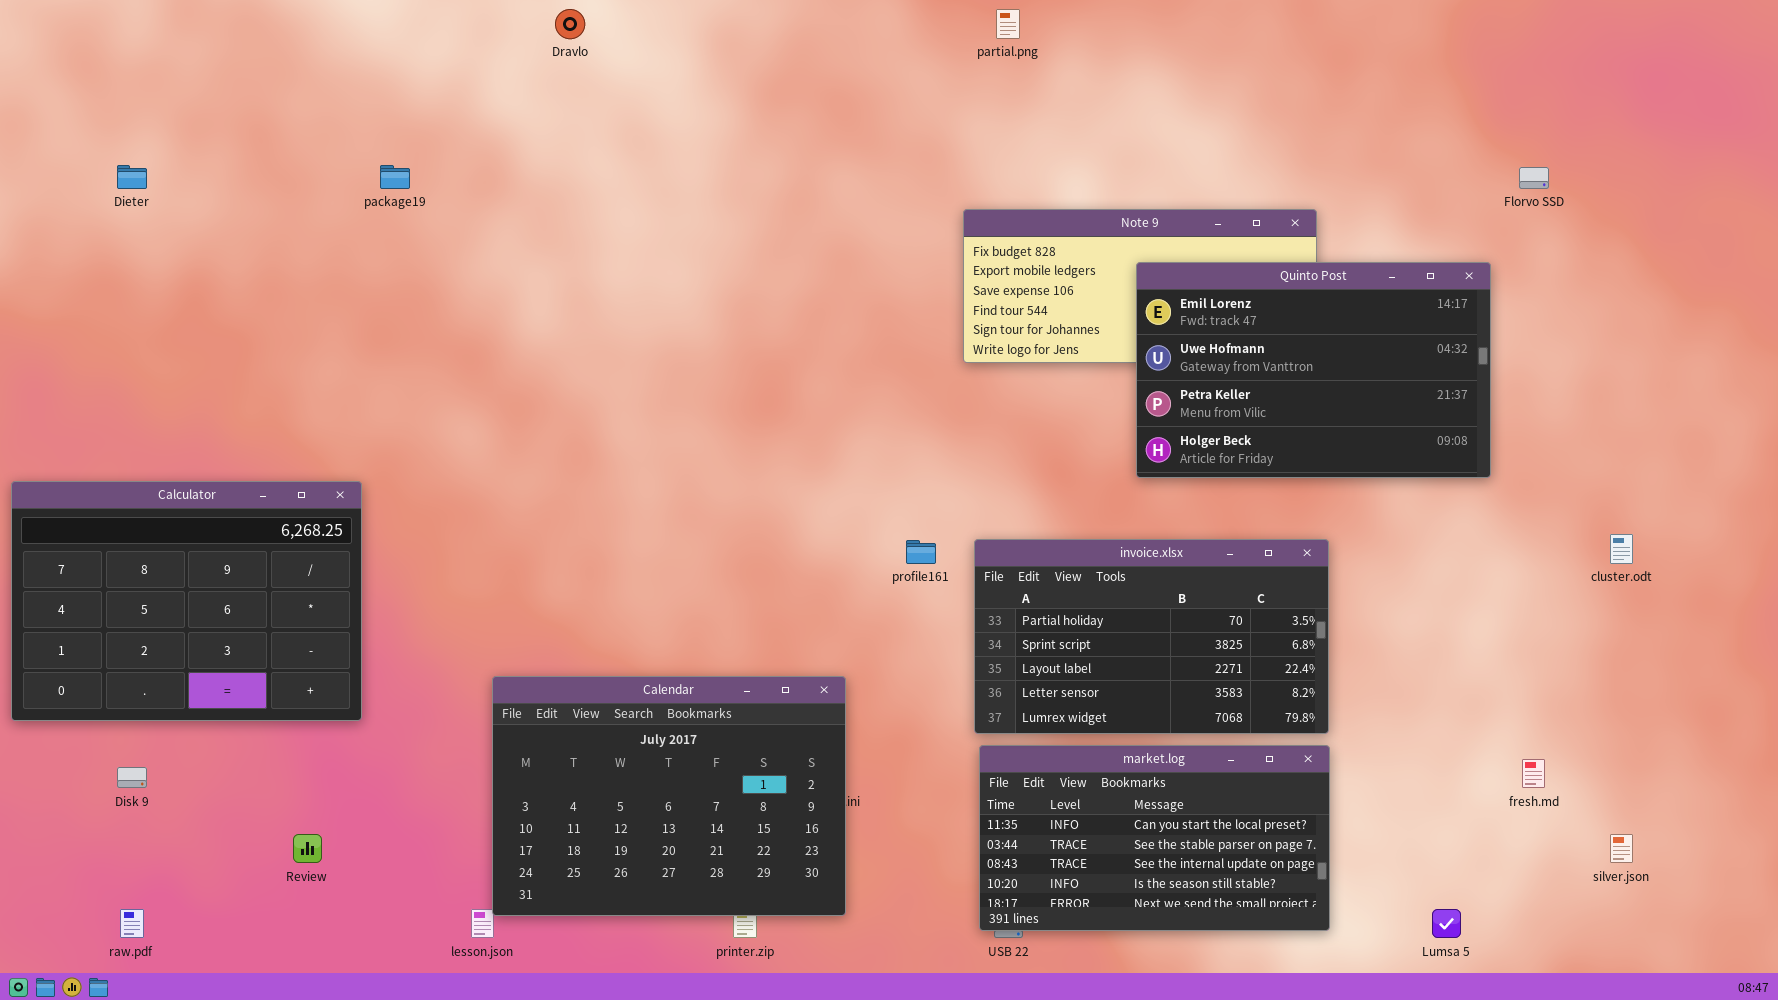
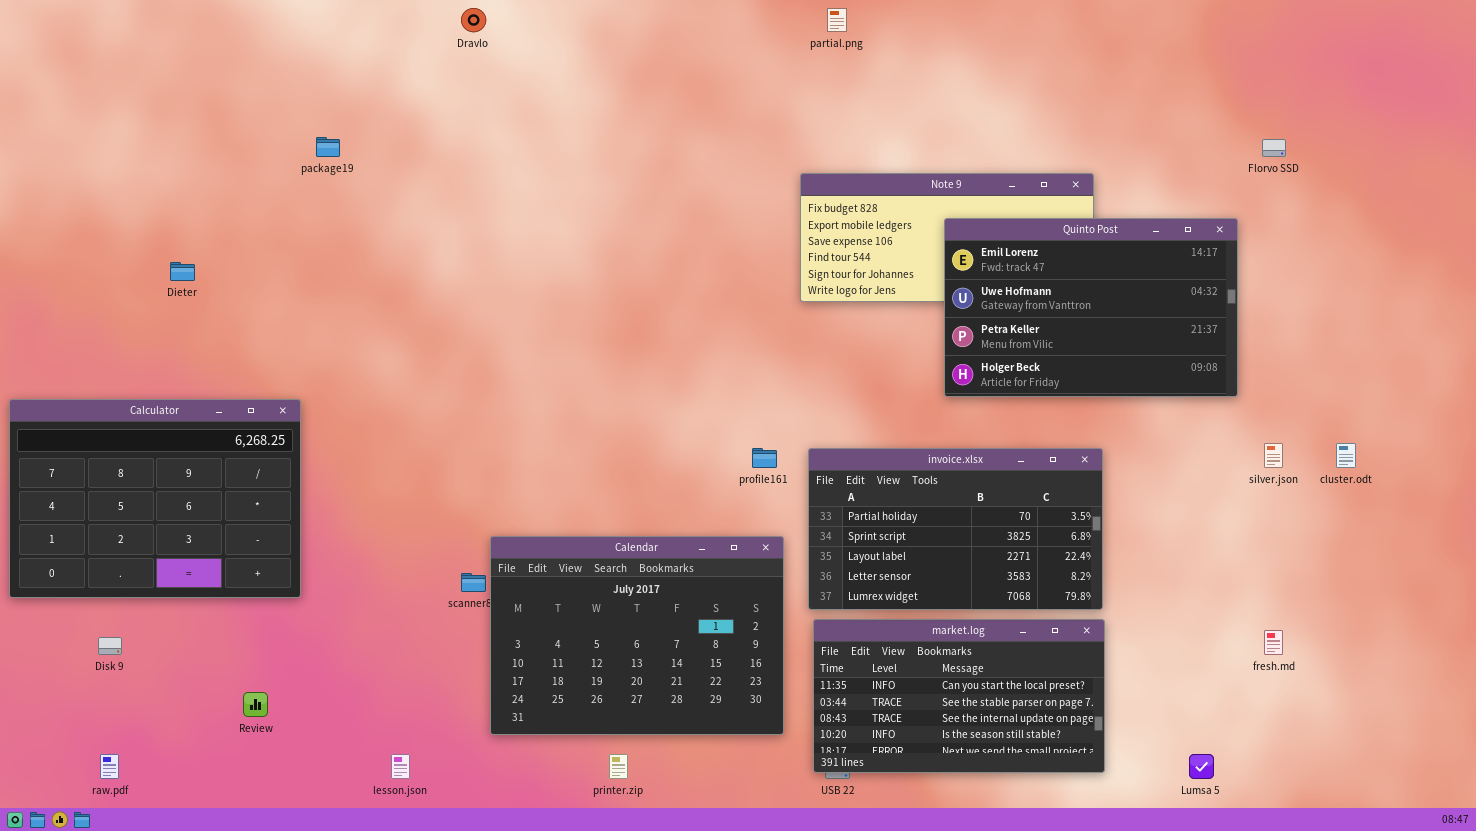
Dieter: [117,165,147,189] -> [170,262,195,281], moved
Calendar: [492,676,846,916] -> [490,536,784,735], moved
silver.json: [1610,834,1633,863] -> [1264,443,1283,468], moved

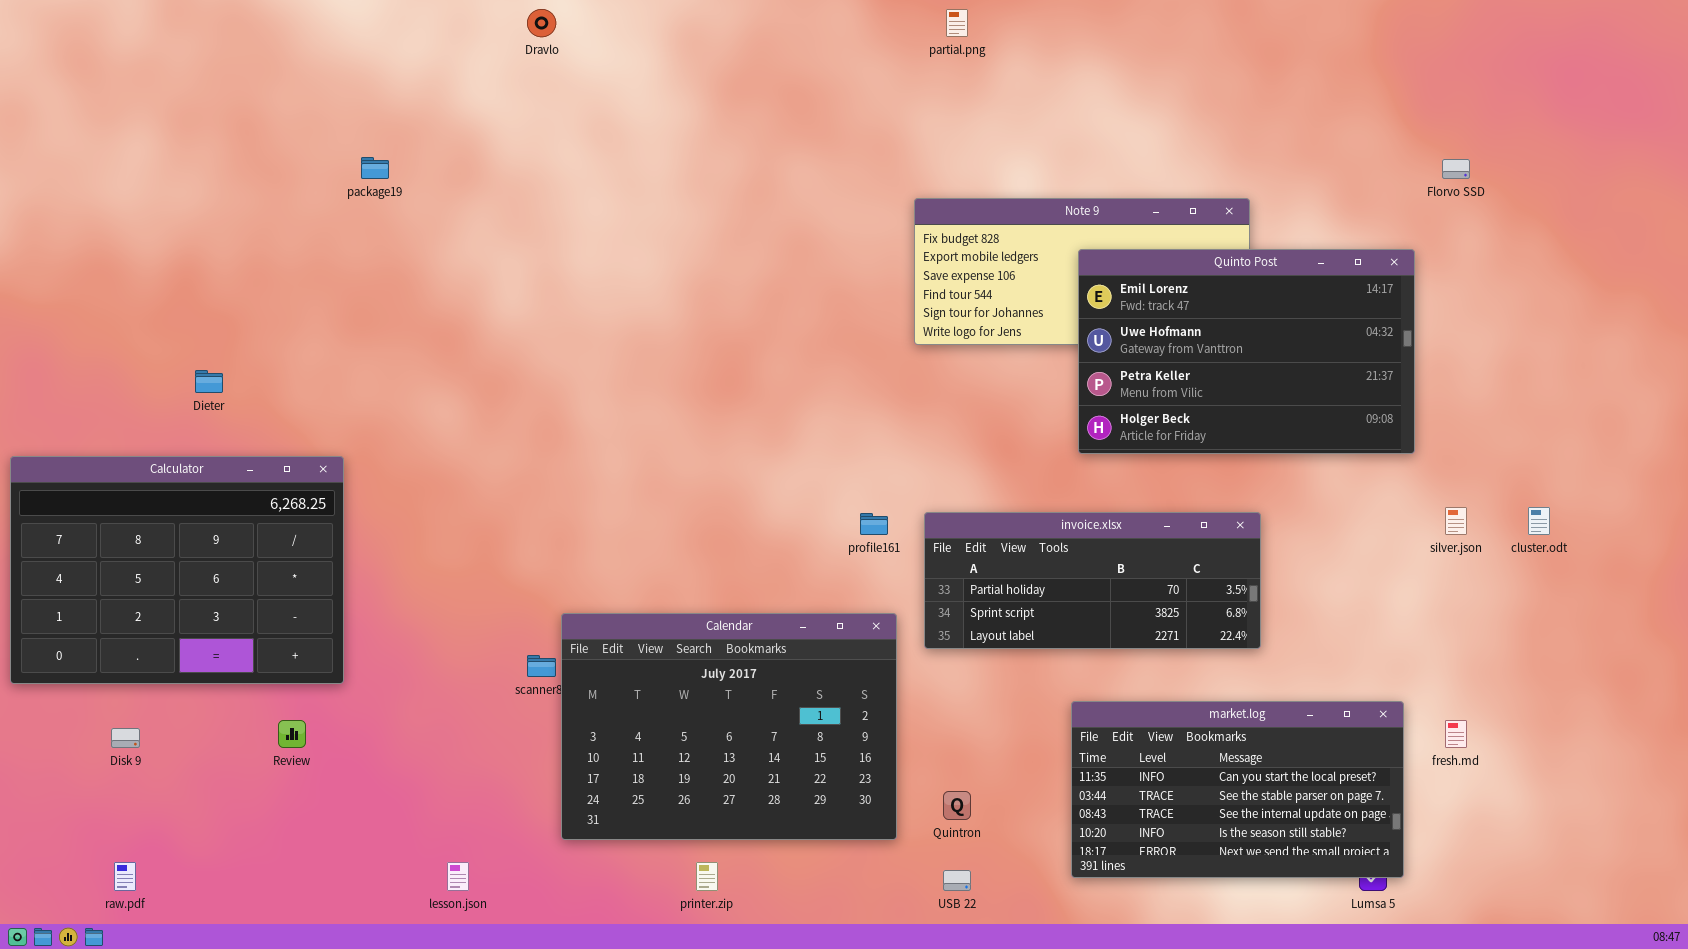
Dieter: [170,262,195,281] -> [195,370,223,393], moved
invoice.xlsx: [808,448,1103,610] -> [924,512,1261,649], resized
market.log: [813,619,1105,773] -> [1071,701,1404,878], moved
Review: [243,692,268,717] -> [278,720,306,748], moved

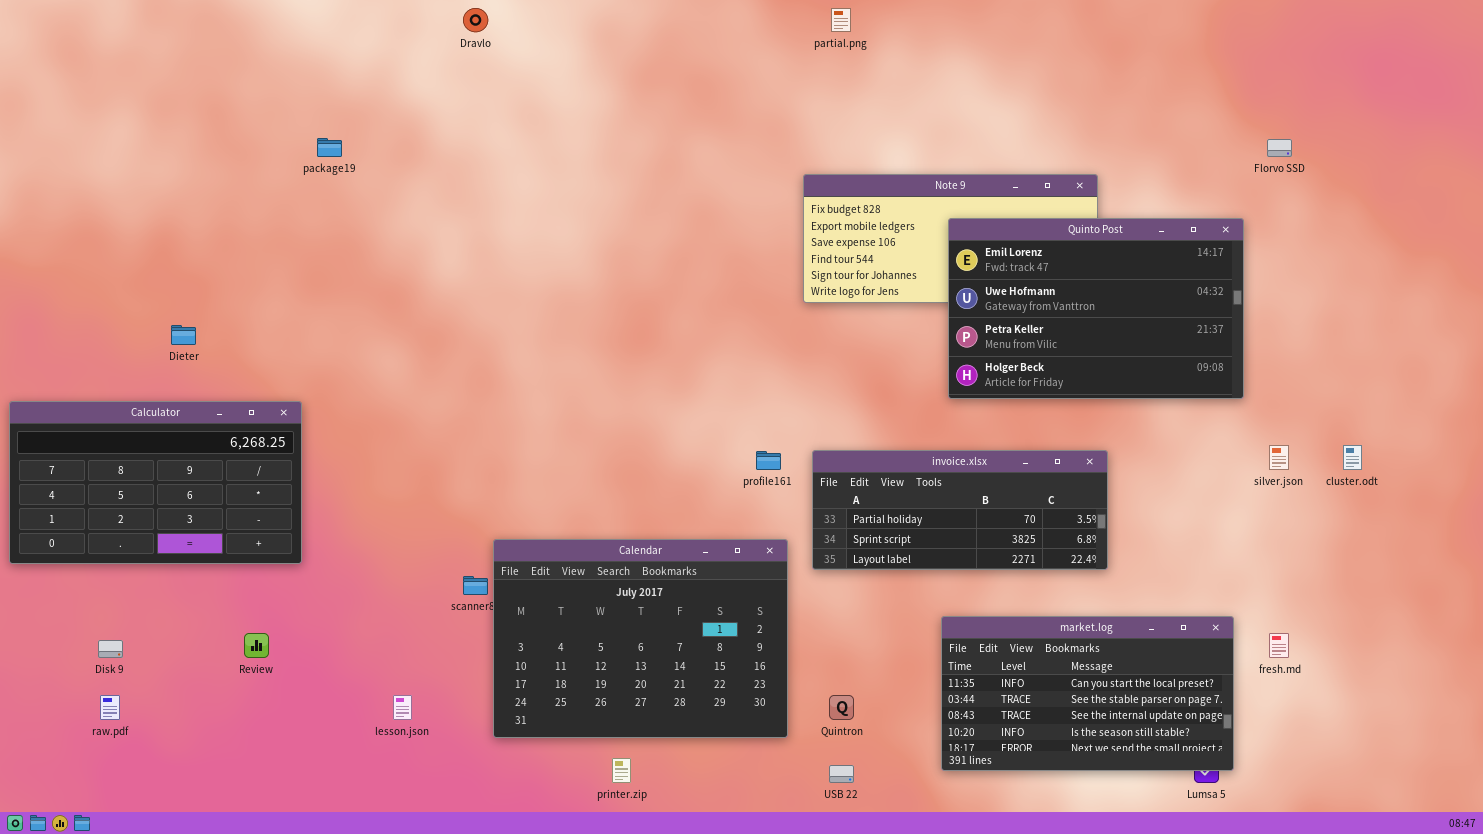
Calculator: [10,456,344,684] -> [9,401,302,564], resized
raw.pdf: [114,862,136,891] -> [100,695,120,720], moved
lesson.json: [447,862,469,891] -> [393,695,412,720], moved

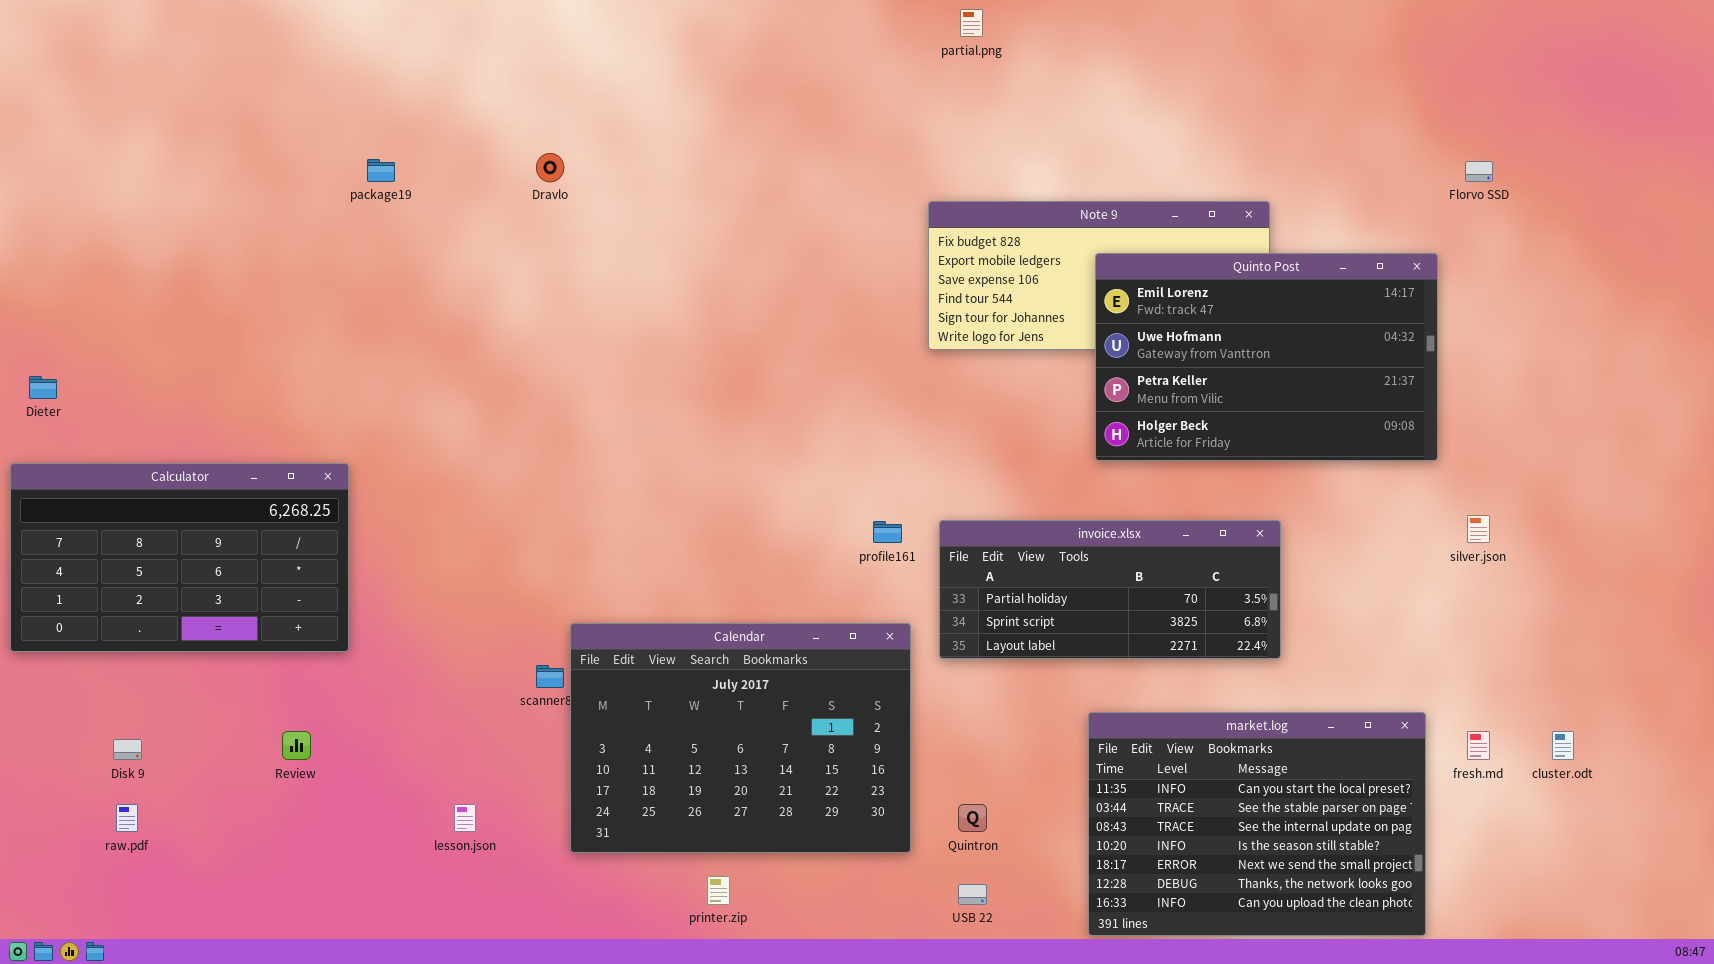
Dravlo: [463,8,488,32] -> [536,153,564,182], moved
Dieter: [171,325,196,345] -> [29,376,57,399], moved
cluster.odt: [1343,445,1362,470] -> [1552,731,1574,760], moved
market.log: [941,616,1234,771] -> [1088,712,1426,936], resized

